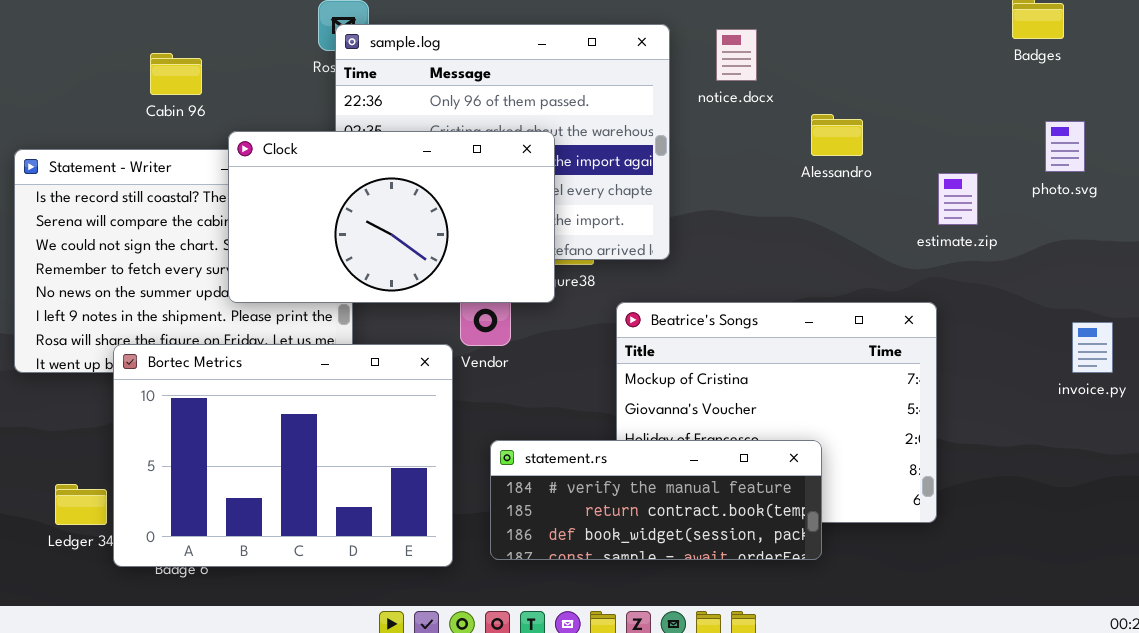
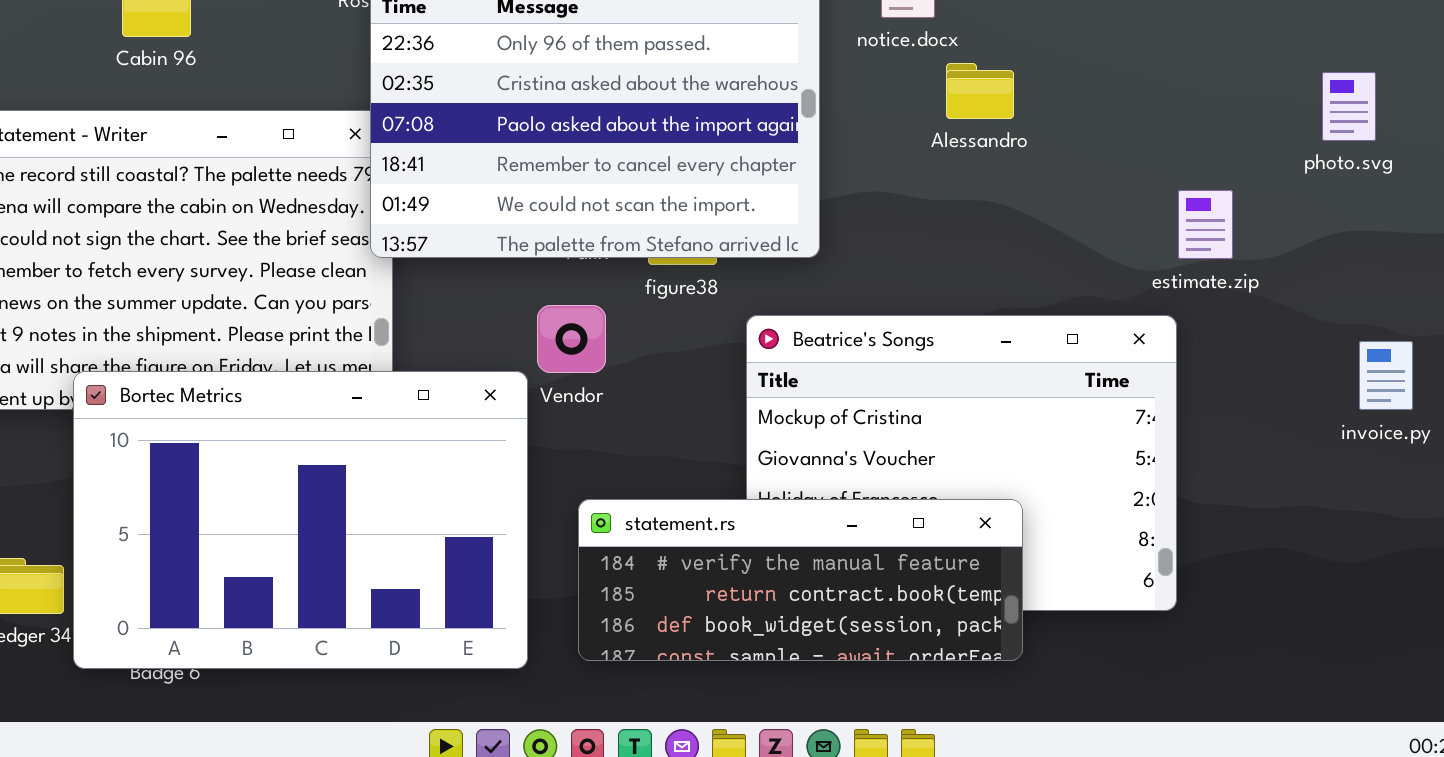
Alessandro: [811,114,863,156] -> [946,63,1014,119], moved
Clock: [228,131,555,303] -> none, closed
estimate.zip: [938,173,978,225] -> [1178,190,1233,259], moved

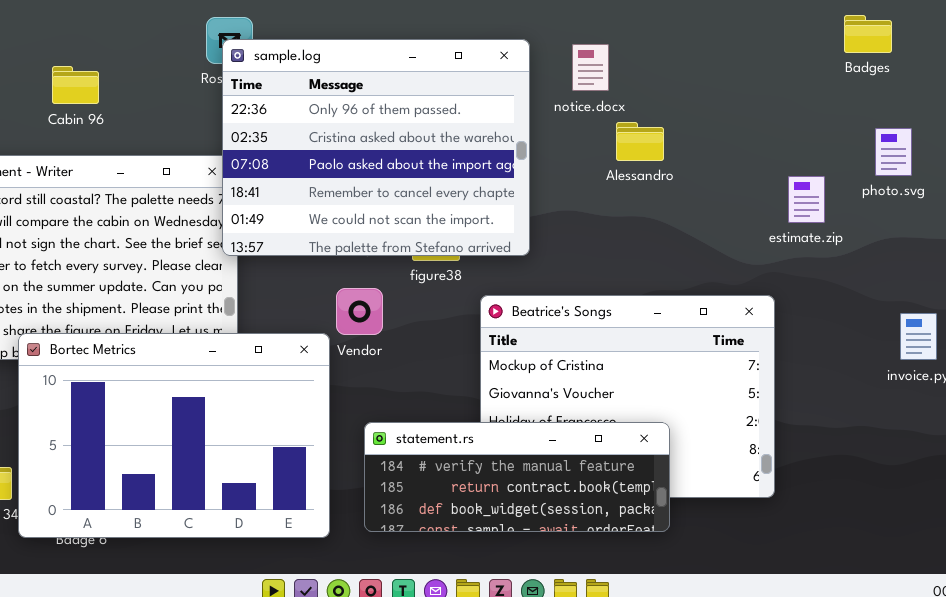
estimate.zip: [1178,190,1233,259] -> [788,176,825,223], moved

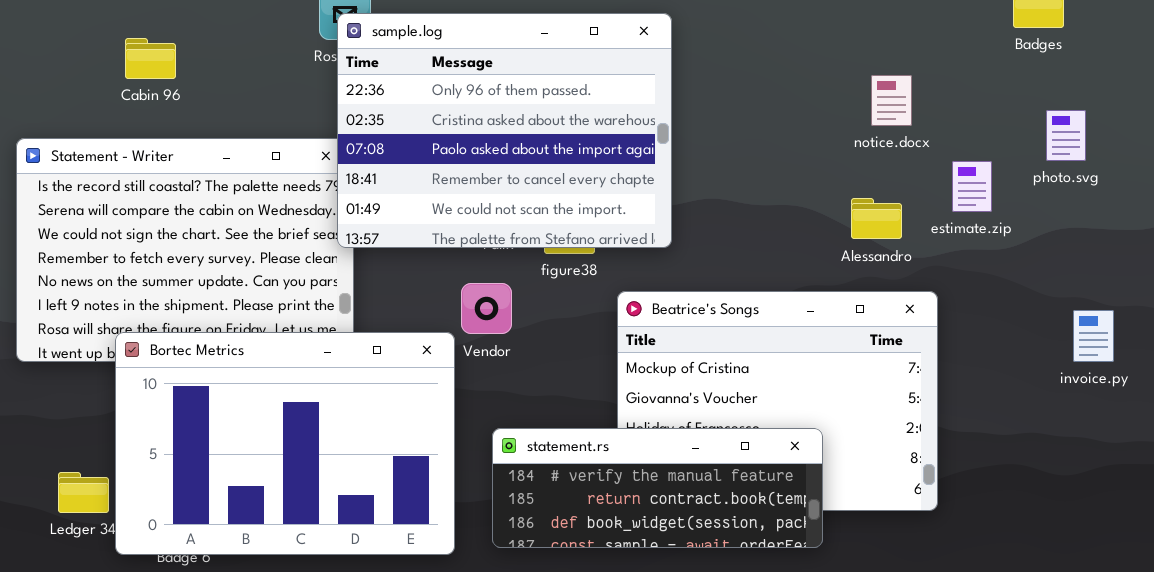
notice.docx: [572,44,609,91] -> [871,75,912,126], moved
Cabin 96: [52,66,99,104] -> [125,38,176,79], moved
Alessandro: [616,122,664,161] -> [851,198,902,239], moved

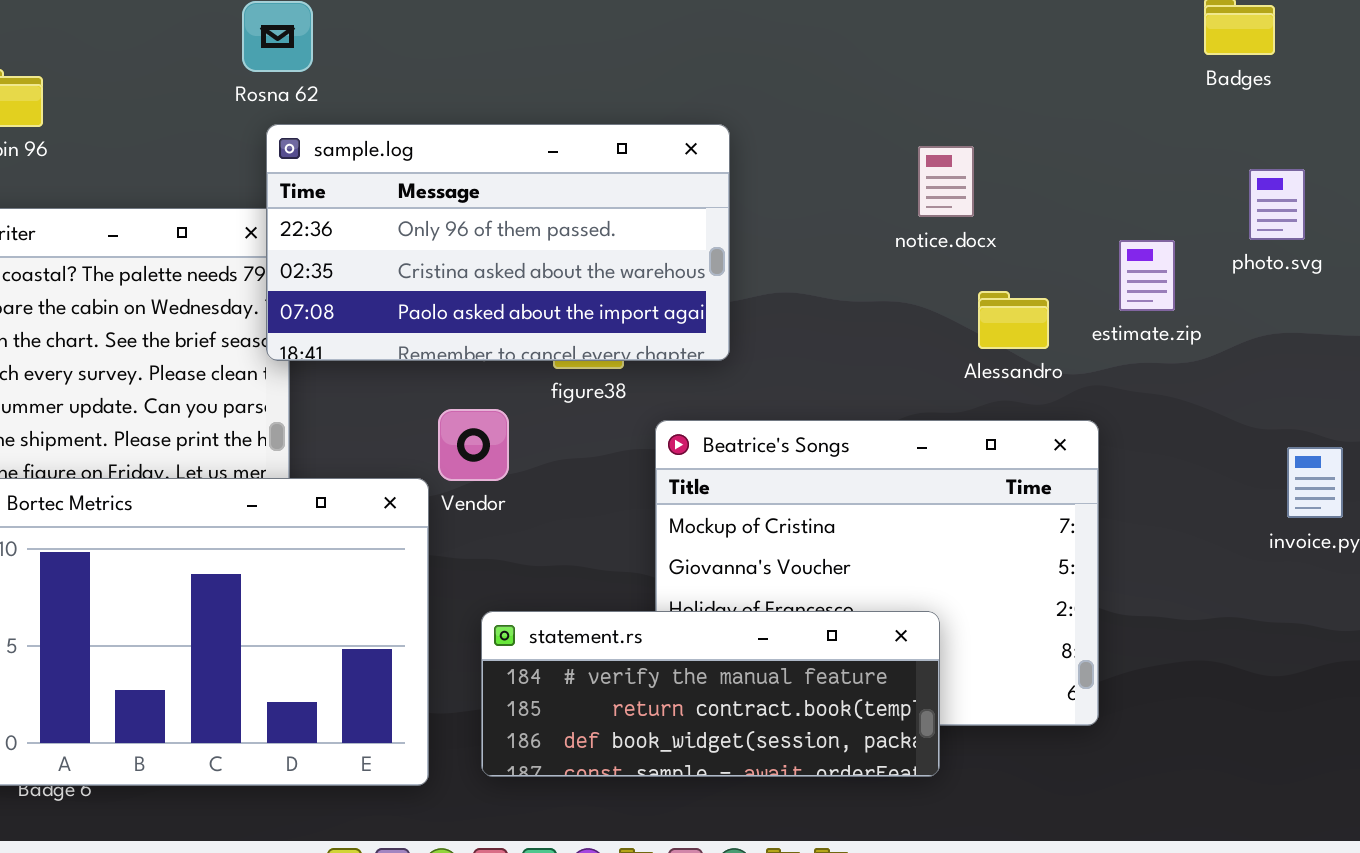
sample.log: [337,13,672,248] -> [266,124,730,361], resized
notice.docx: [871,75,912,126] -> [918,146,974,217], moved

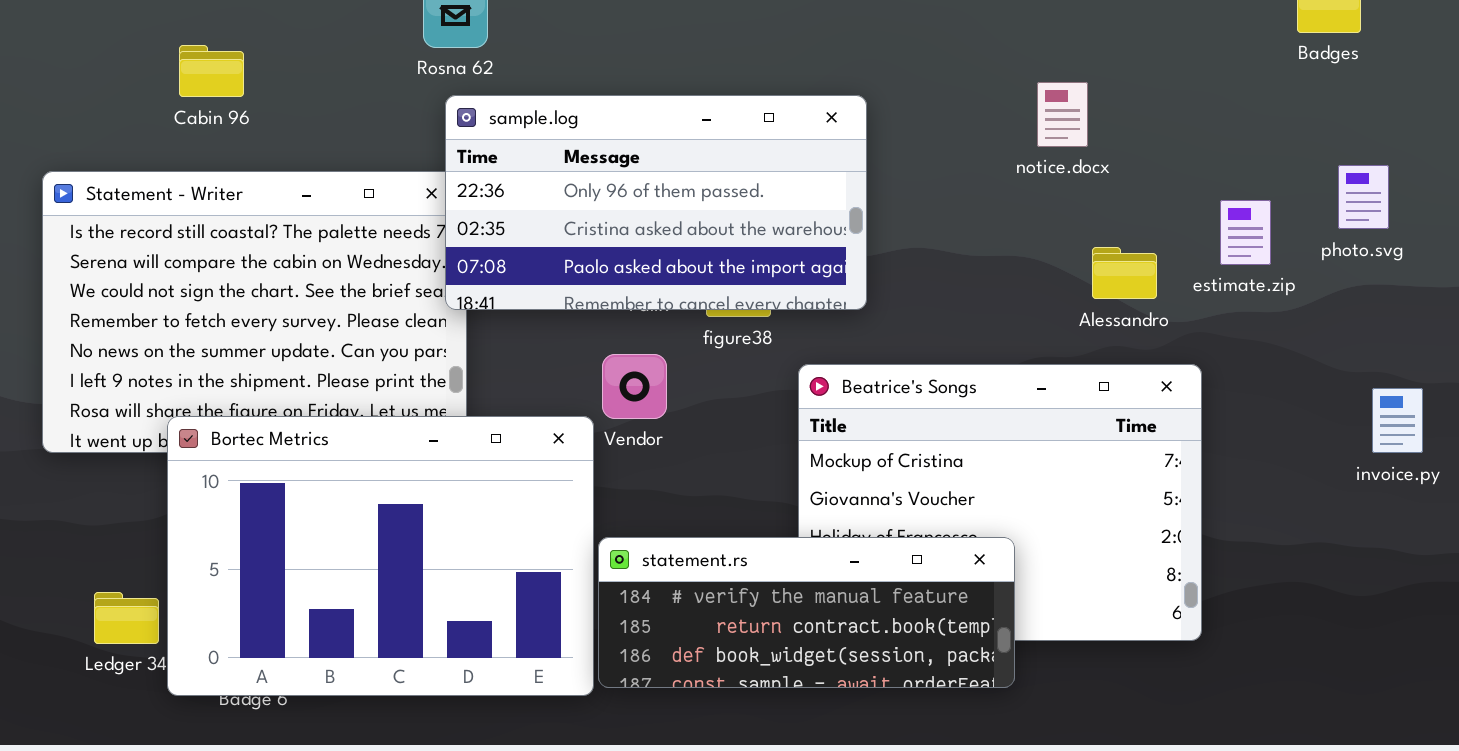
notice.docx: [918,146,974,217] -> [1037,82,1088,147], moved
photo.svg: [1249,169,1305,240] -> [1338,165,1389,229], moved
statement.rs: [481,611,940,777] -> [598,537,1015,688], moved

